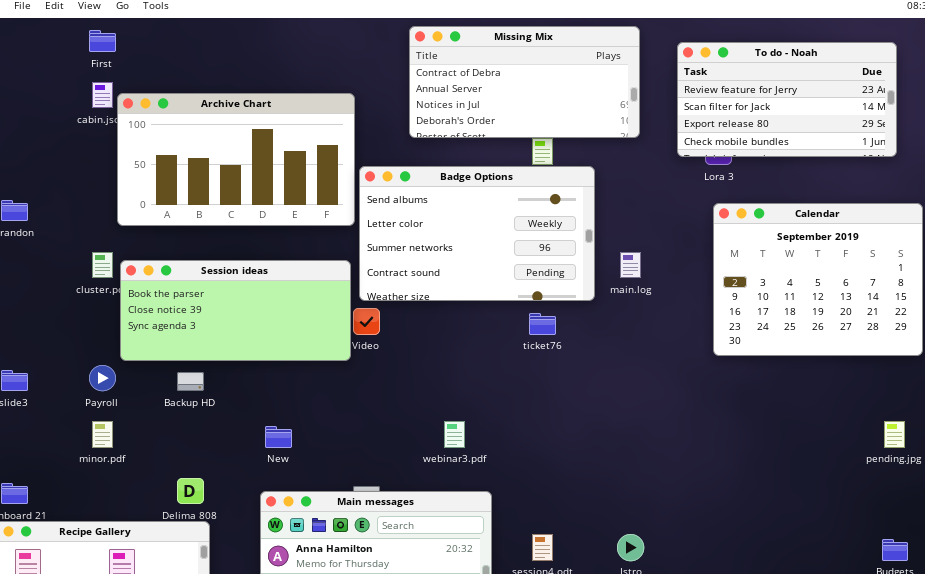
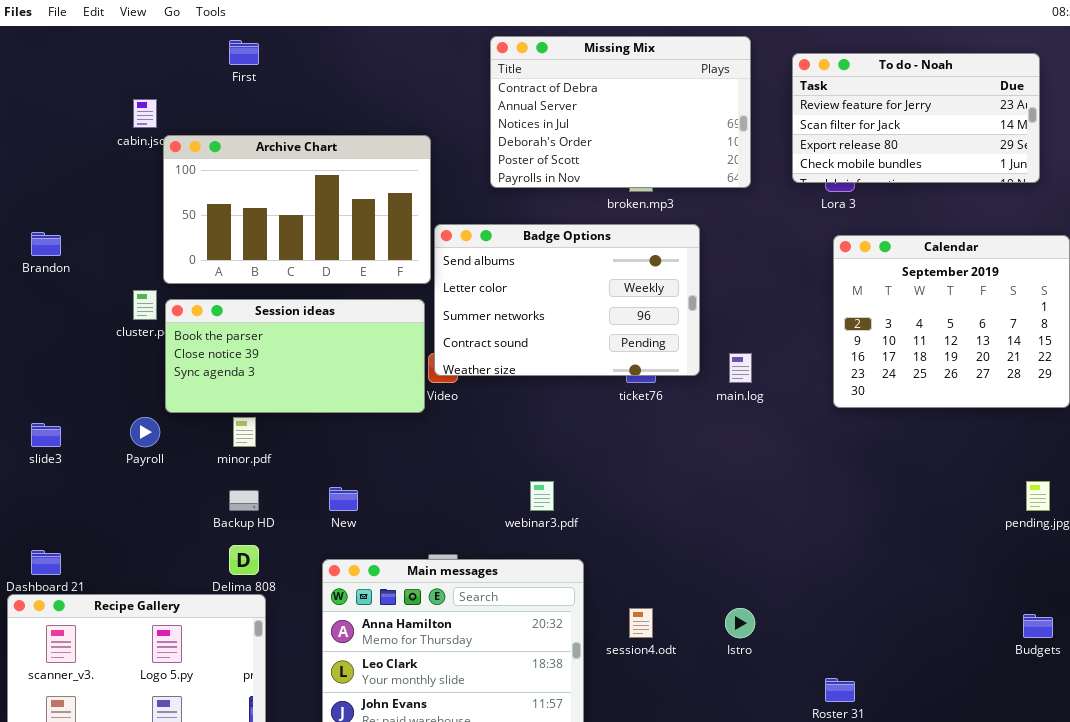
Missing Mix: [409,26,640,138] -> [490,36,751,188], resized
First: [89,30,116,52] -> [229,40,259,65], moved
Archive Chart: [117,93,355,226] -> [163,135,431,284], moved
Badge Options: [359,166,595,301] -> [434,224,700,376], moved
main.log: [620,252,641,278] -> [729,353,752,383], moved
Backup HD: [177,372,204,391] -> [229,490,259,511], moved
minor.pdf: [92,421,113,448] -> [233,417,256,447], moved

